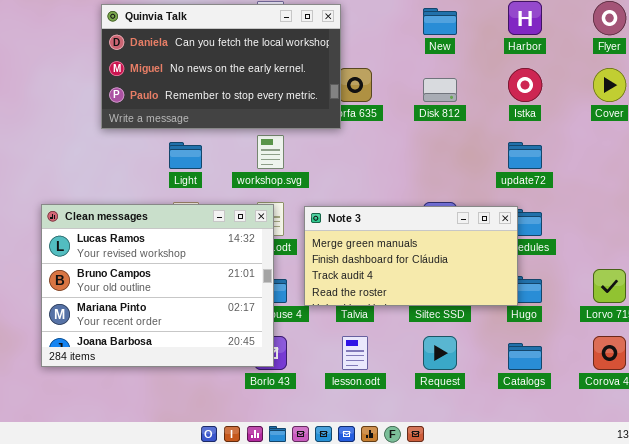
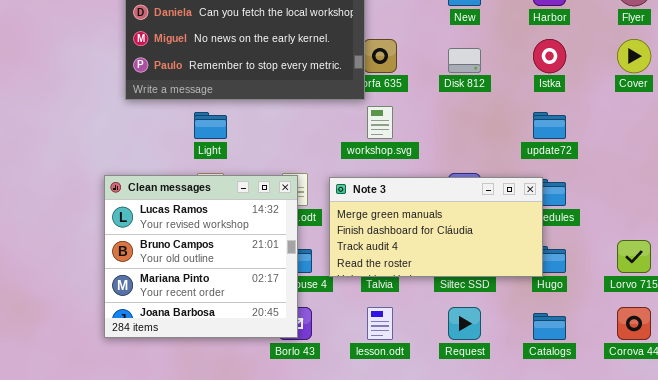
workshop.svg: [257,135,284,169] -> [367,106,393,139], moved
Clean messages: [41,204,274,367] -> [104,175,298,338], resized

